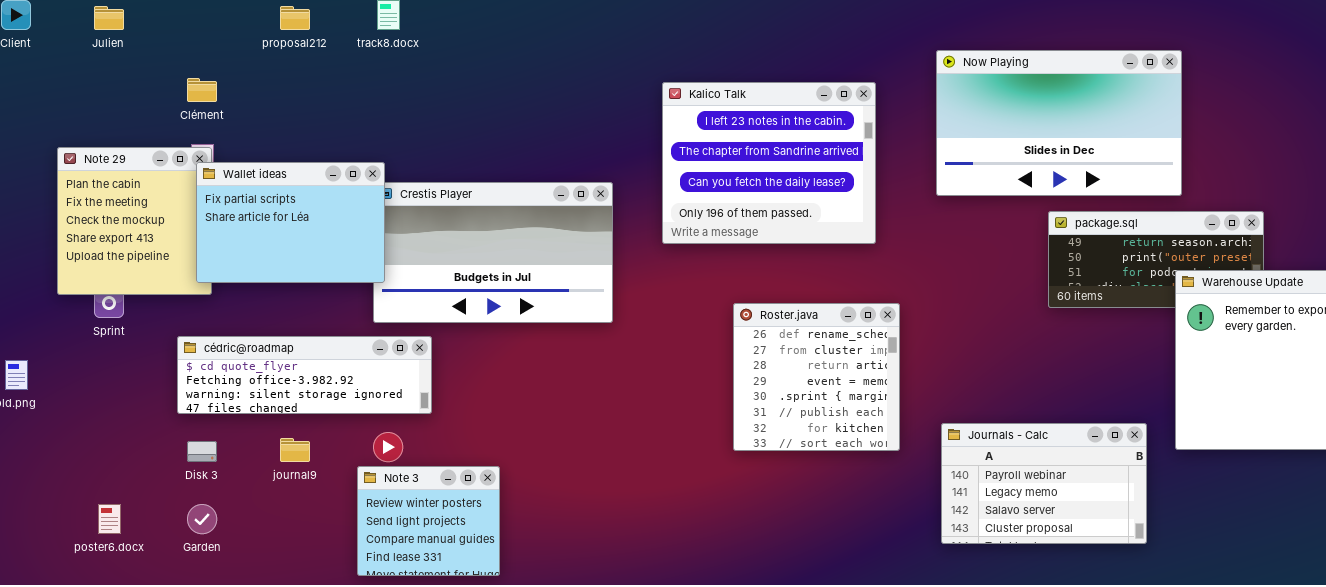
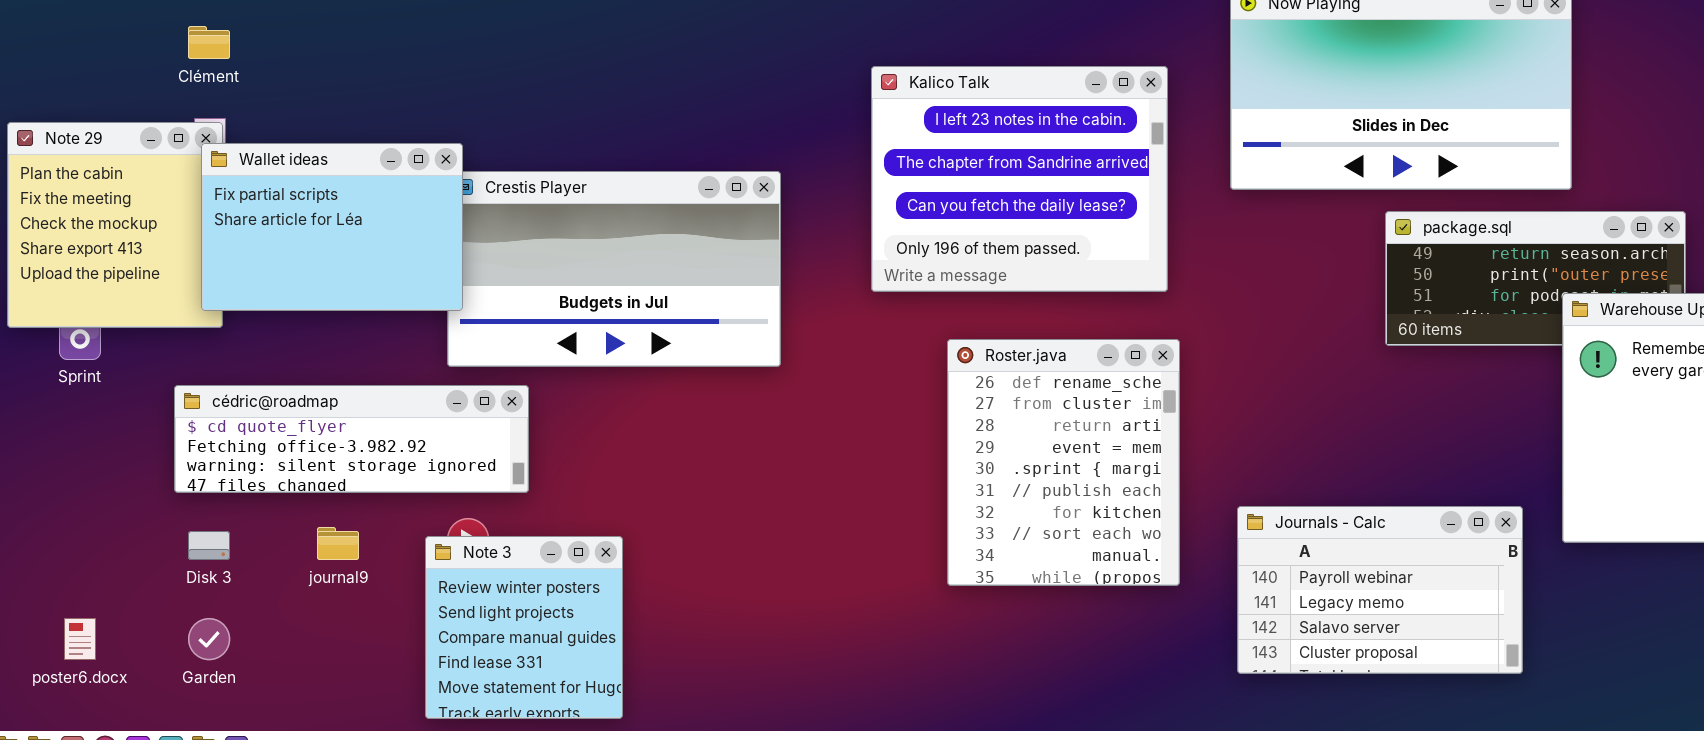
Kalico Talk: [662,82,876,244] -> [871,66,1168,292], moved
Roster.java: [733,303,900,451] -> [947,339,1180,586], resized
Note 3: [357,466,500,576] -> [425,536,623,719], resized

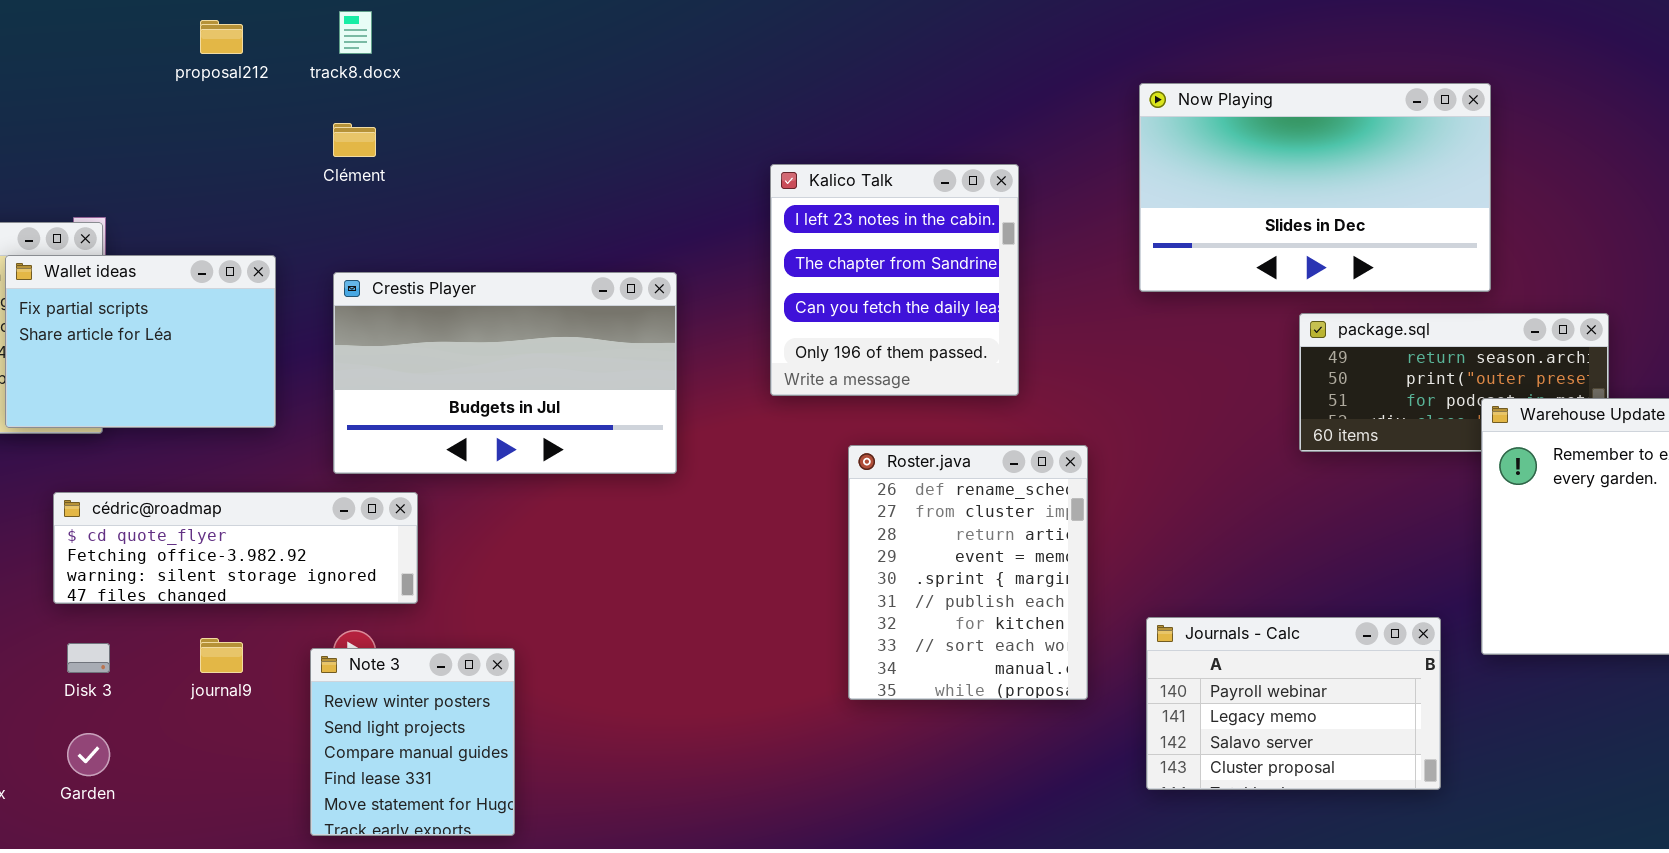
Clément: [188,26,230,59] -> [333,123,376,157], moved
Kalico Talk: [871,66,1168,292] -> [770,164,1019,396], resized
Wallet ideas: [201,143,463,311] -> [5,255,276,428], moved

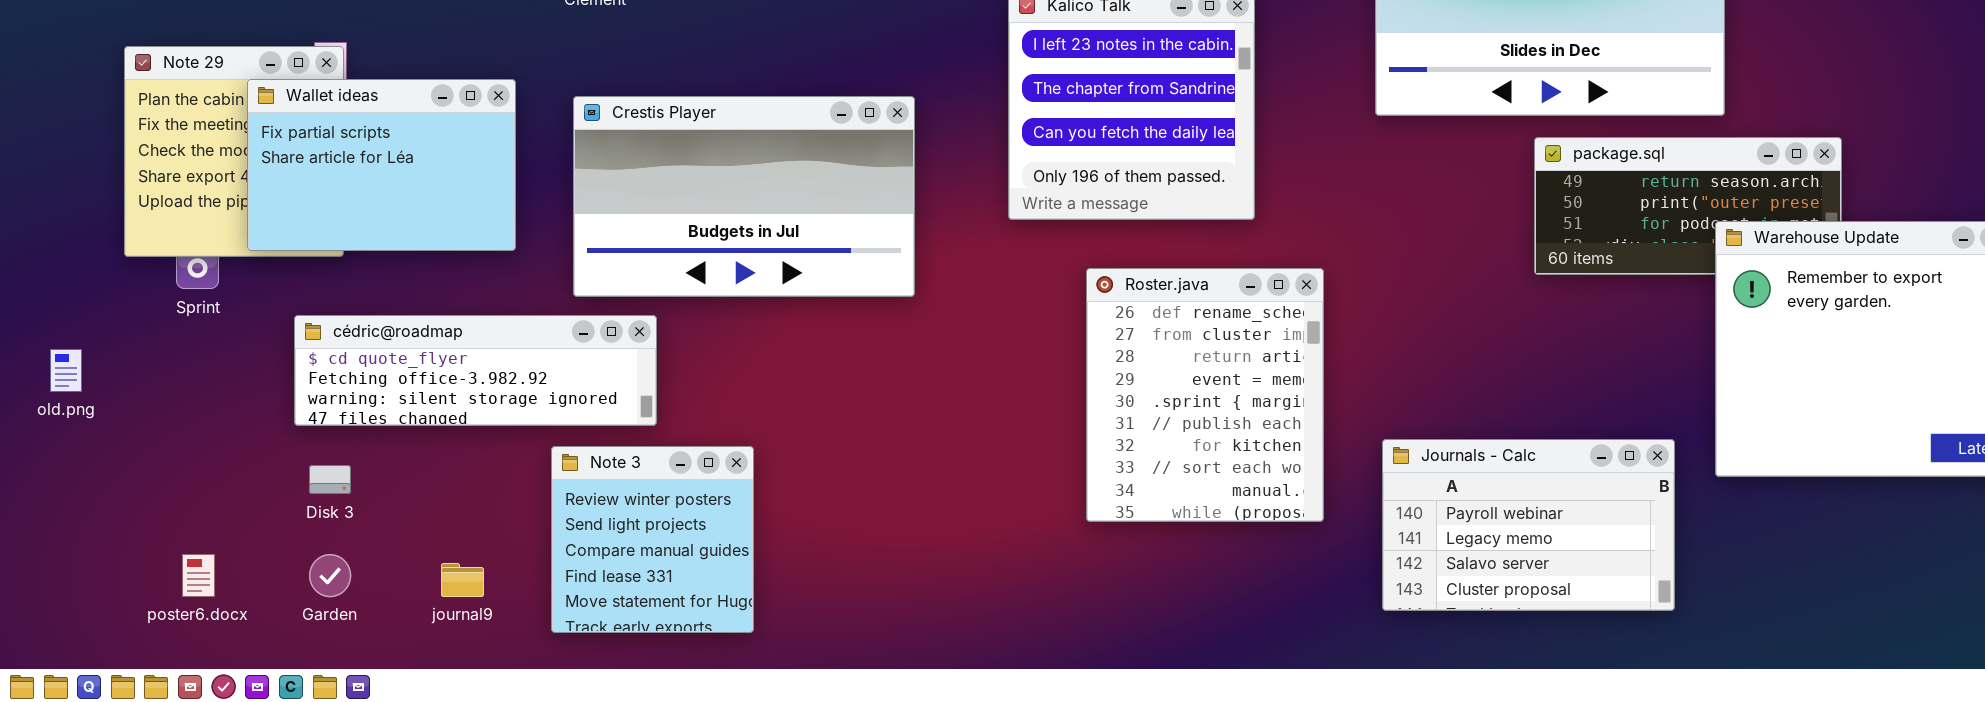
journal9: [200,638,243,673] -> [441,563,484,597], moved
Note 3: [310,648,515,836] -> [551,446,754,633], moved

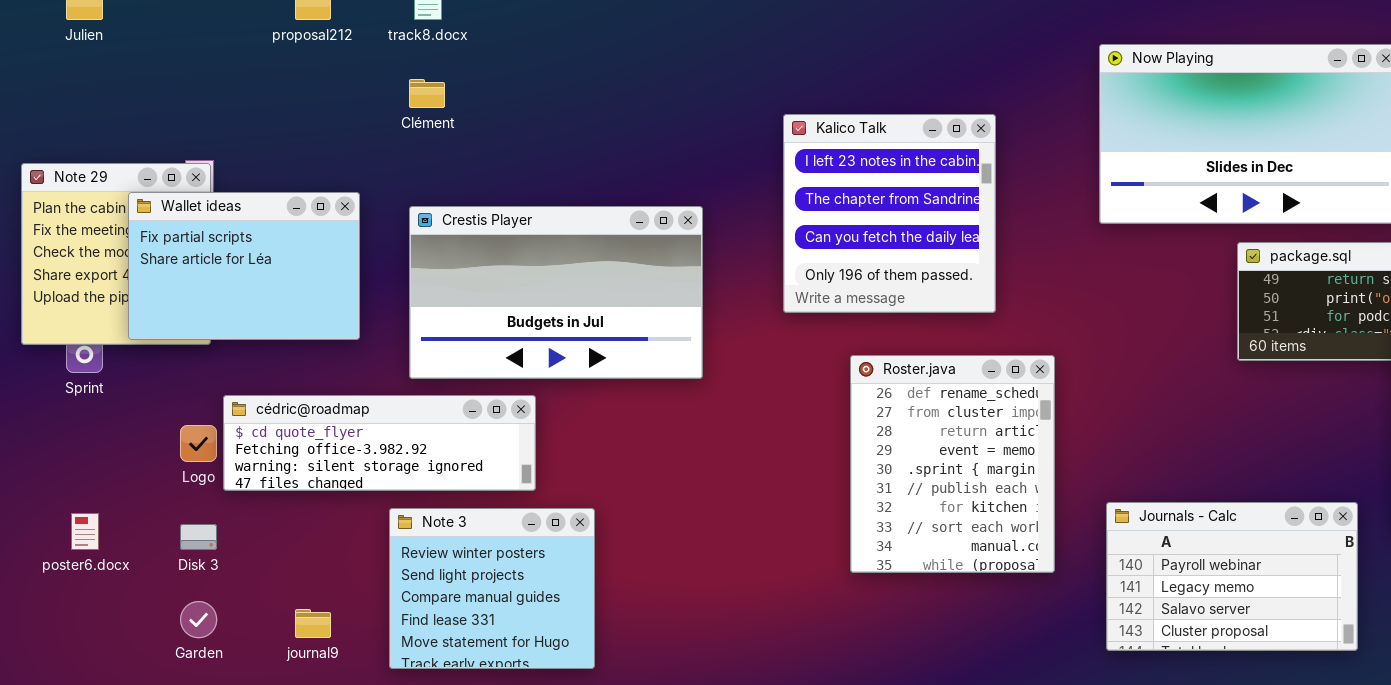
cédric@roadmap: [294,315,657,426] -> [223,395,536,491], moved
Note 3: [551,446,754,633] -> [389,508,595,669], resized
poster6.docx: [182,554,215,597] -> [71,513,99,550], moved

